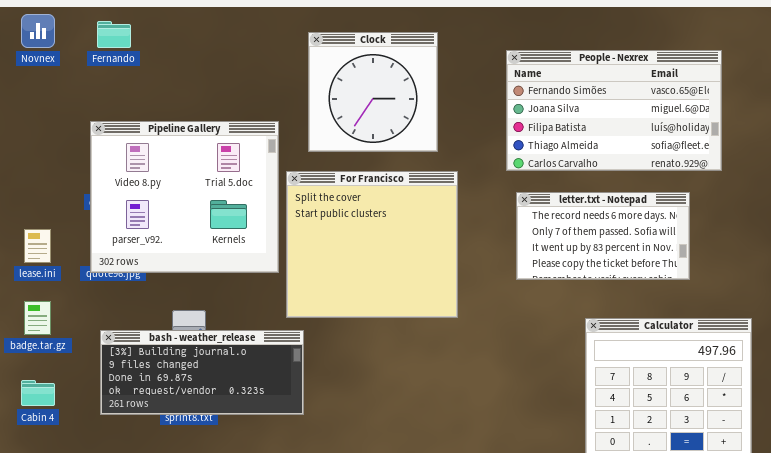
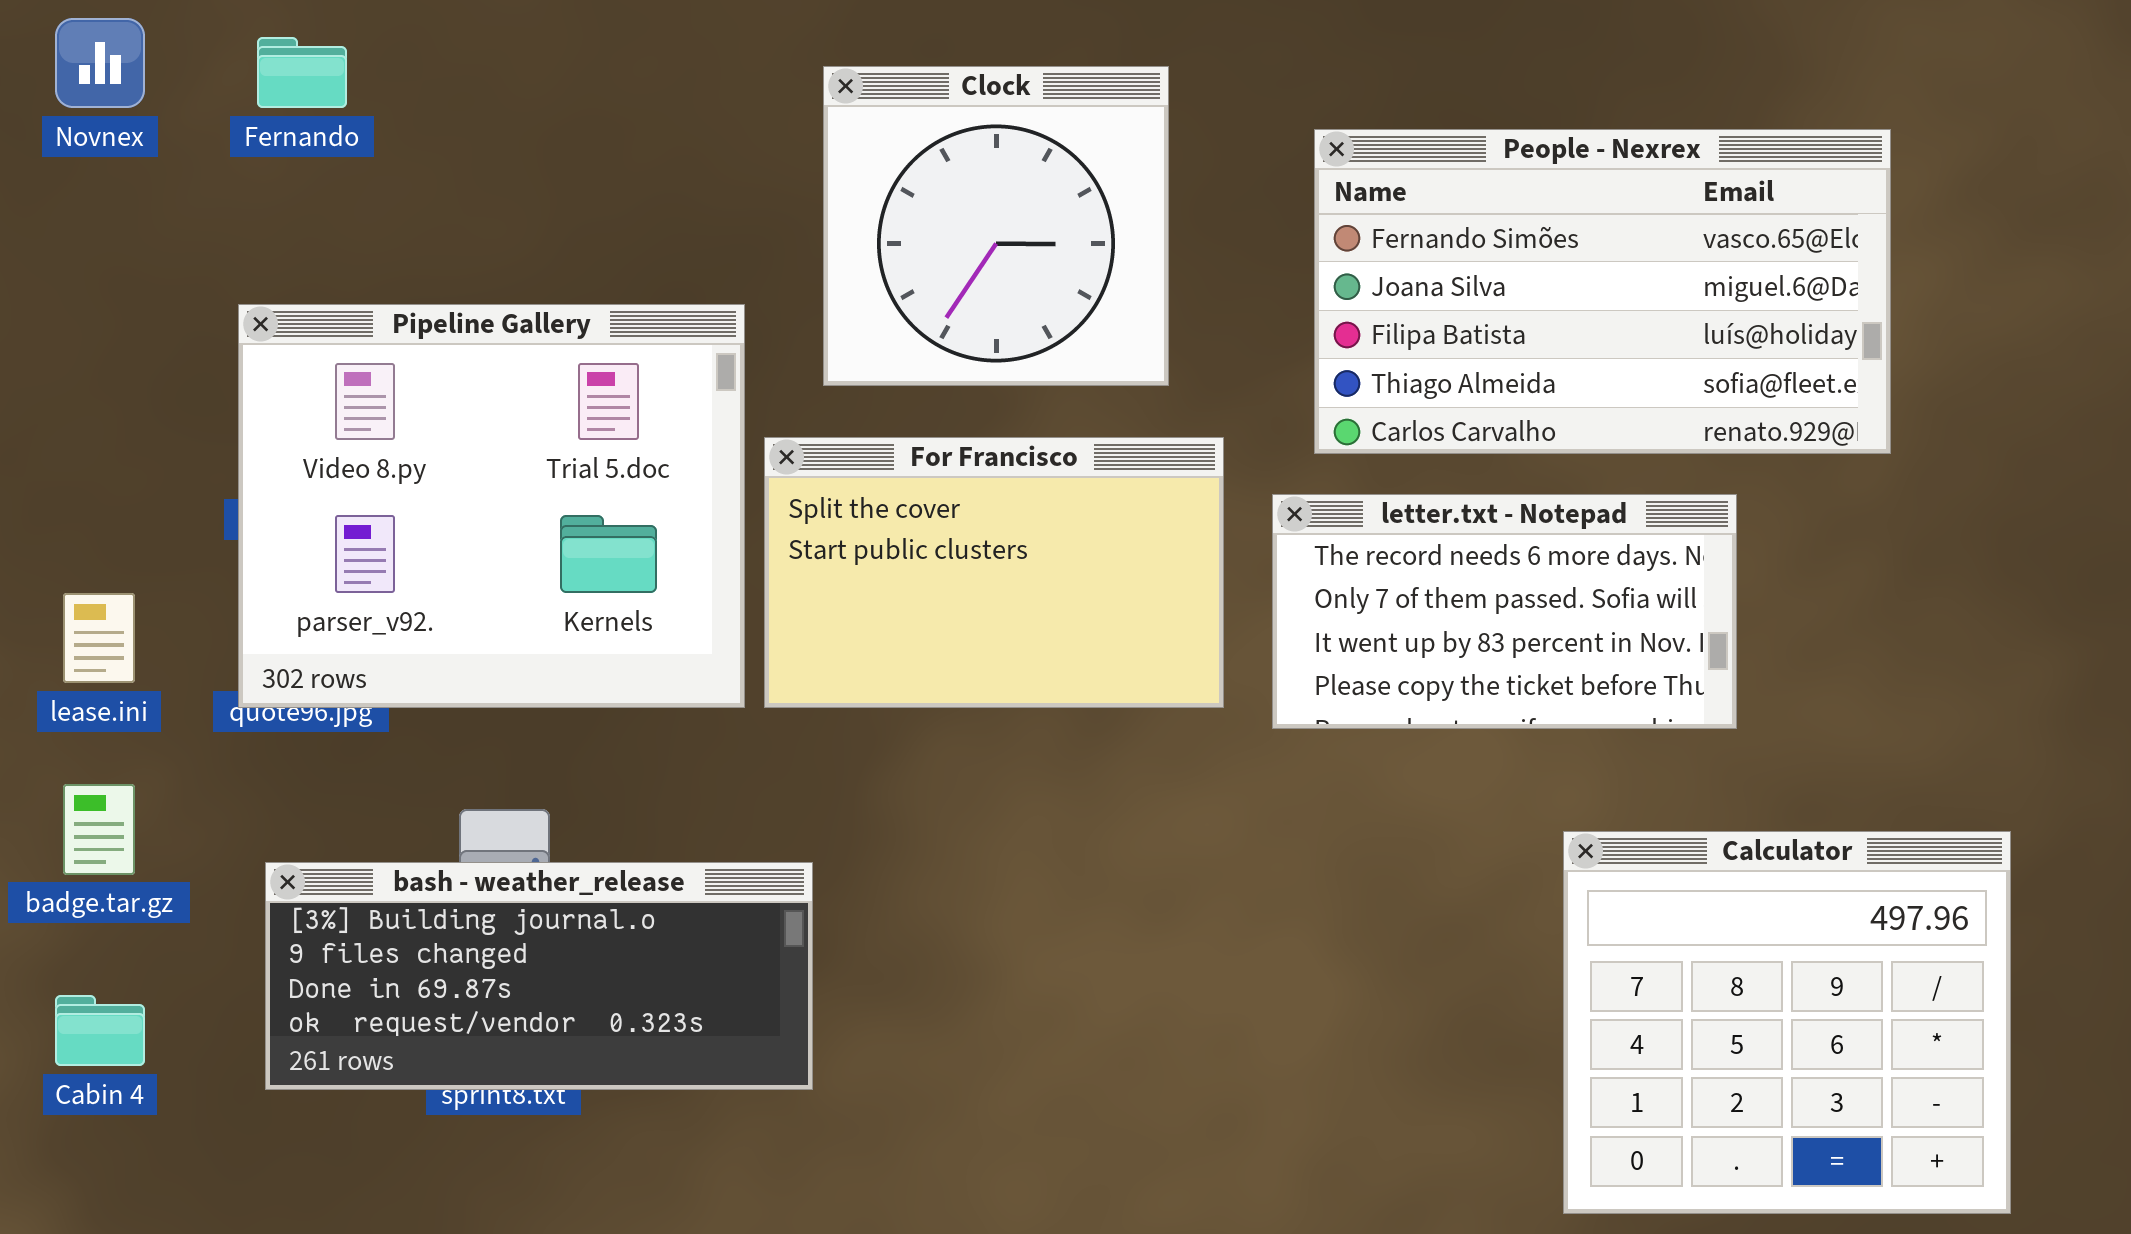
People - Nexrex: [506,50,722,171] -> [1314,129,1891,454], moved
For Francisco: [286,171,458,318] -> [764,437,1224,708], resized
letter.txt - Notepad: [516,192,690,280] -> [1272,494,1737,729], moved

